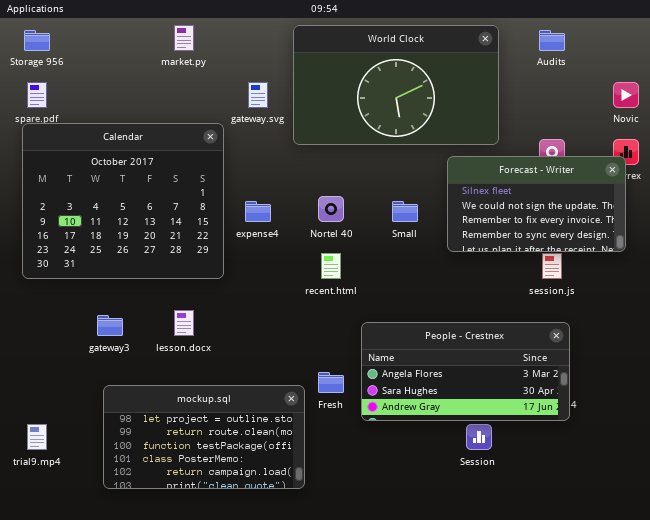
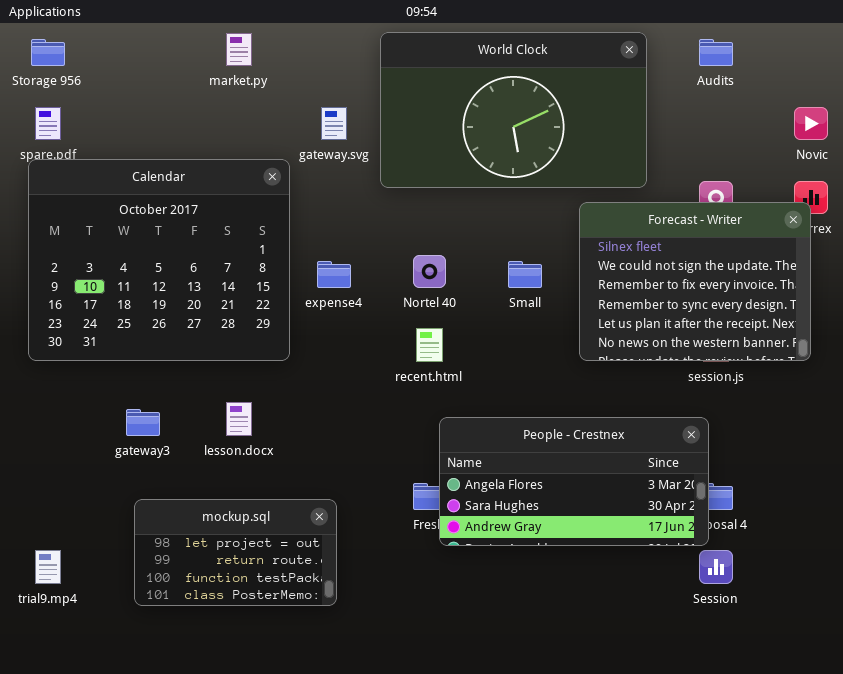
Forecast - Writer: [447,156,626,252] -> [579,202,811,361], resized
People - Crestnex: [361,322,570,421] -> [439,417,709,546], moved
mockup.sql: [103,385,305,489] -> [134,499,337,606], resized
Session: [466,424,492,450] -> [699,550,733,584], moved

